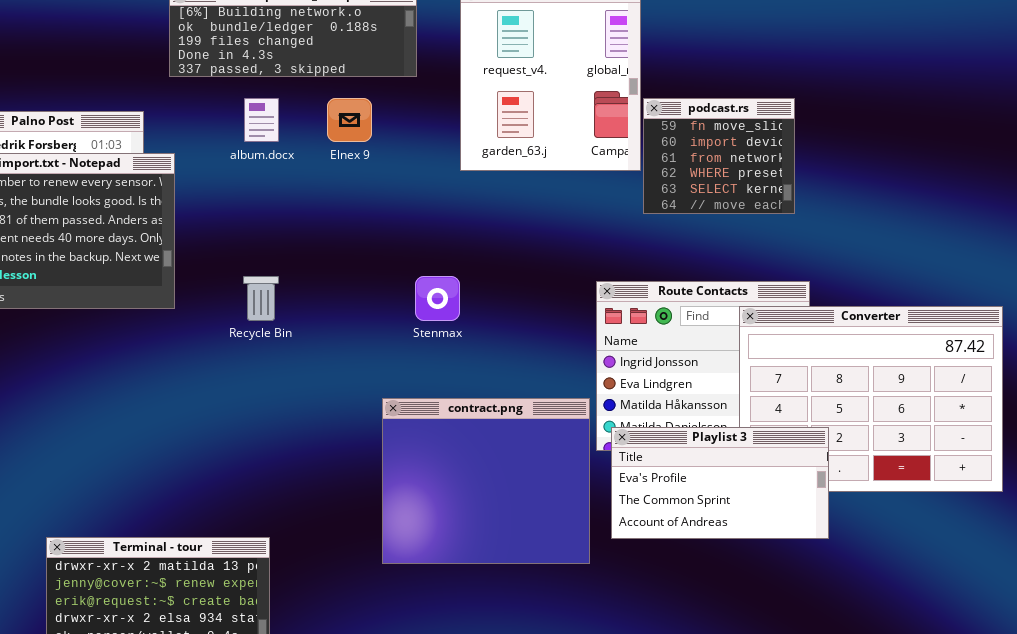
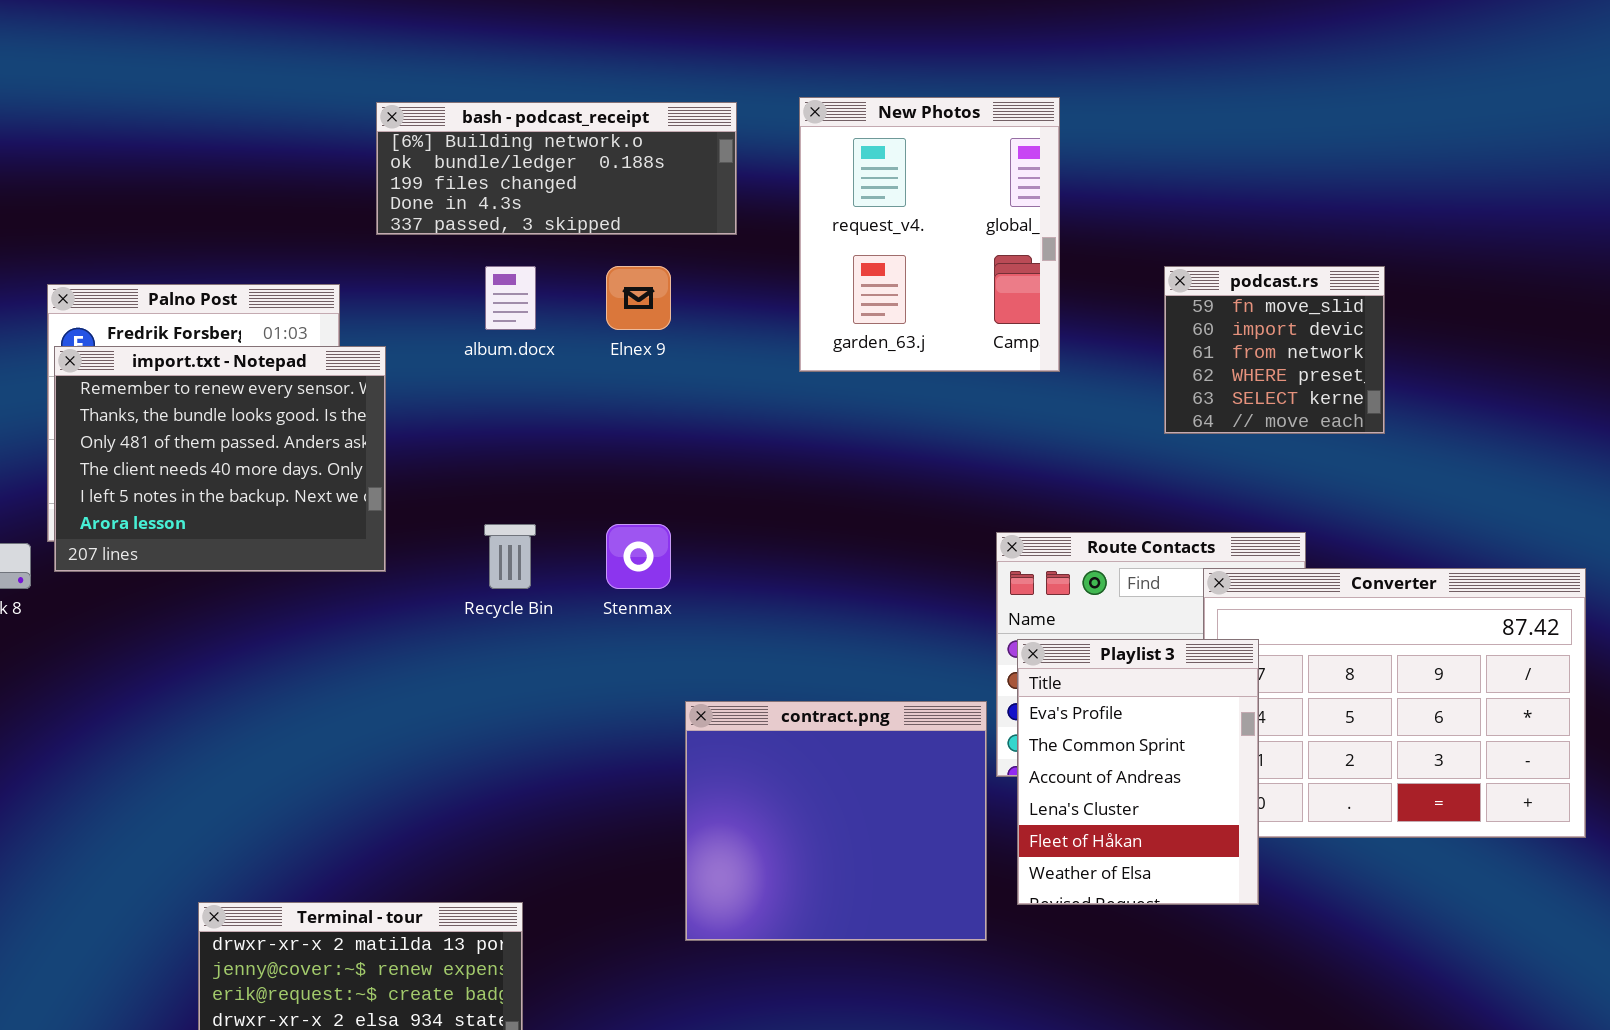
podcast.rs: [643,98,795,214] -> [1164,266,1385,434], moved
Stenmax: [415,276,460,321] -> [606,524,671,589], moved
Playlist 3: [611,427,829,539] -> [1017,639,1259,905], resized

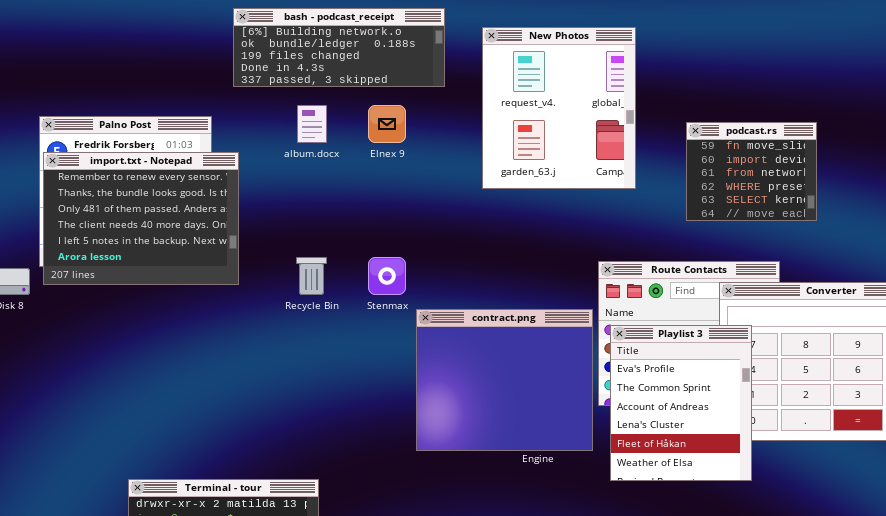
New Photos: [799,97,1060,372] -> [482,27,636,189], moved
podcast.rs: [1164,266,1385,434] -> [686,122,817,221], moved
contract.png: [685,701,987,941] -> [416,309,593,451], moved

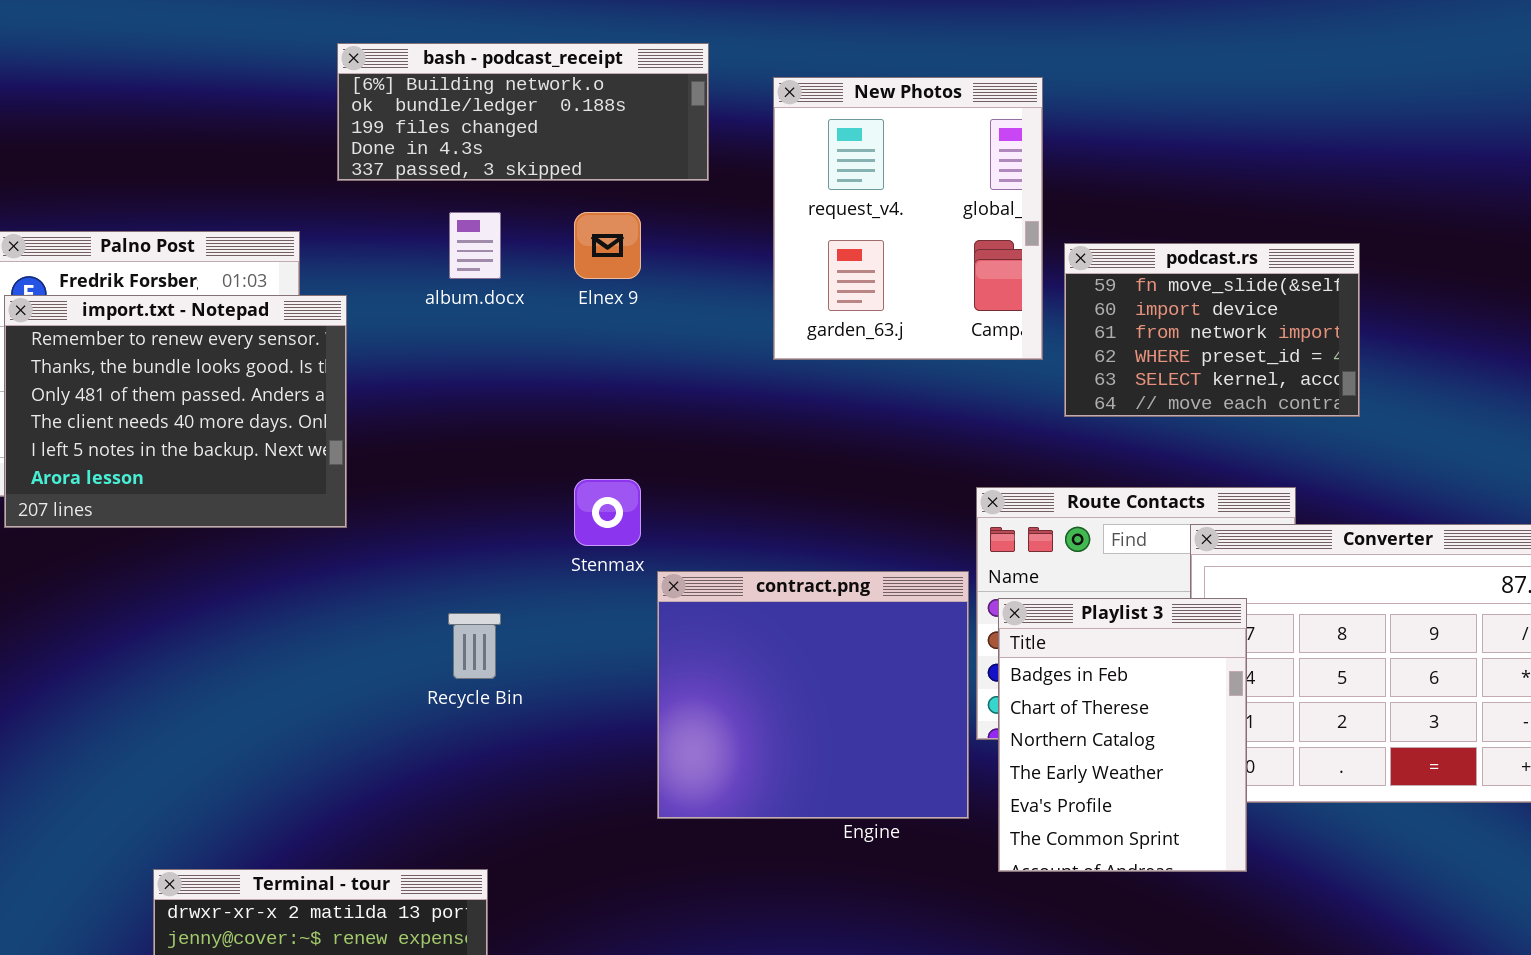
podcast.rs: [686,122,817,221] -> [1064,243,1360,417], resized
Recycle Bin: [296,257,327,295] -> [448,613,501,679], moved
Playlist 3: [610,325,752,481] -> [998,598,1247,872], scrolled up 4 rows

